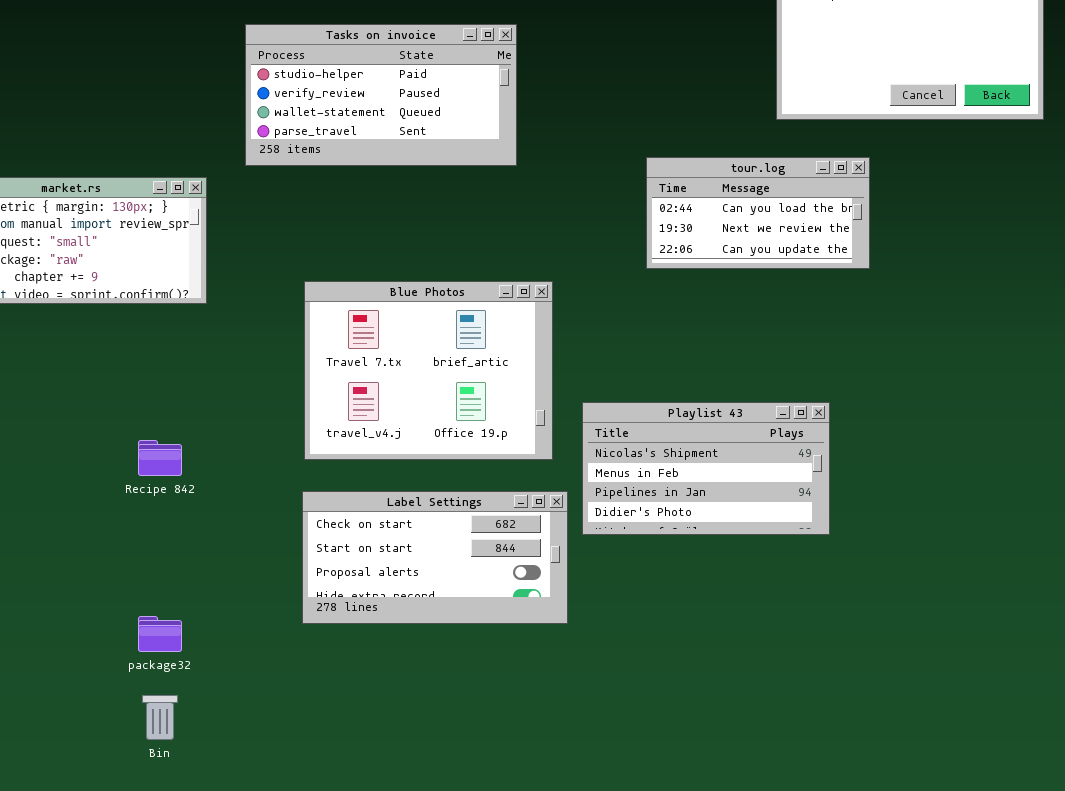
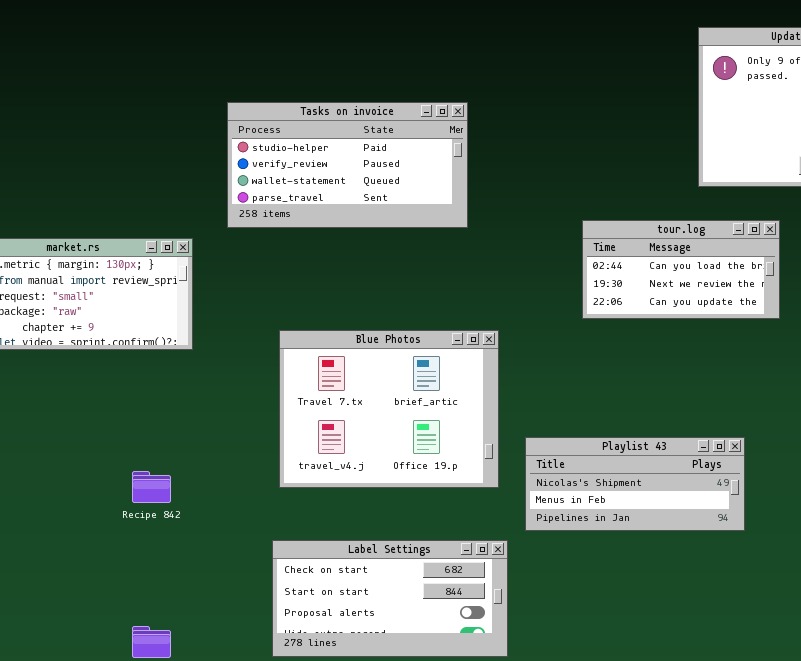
Playlist 43: [582,402,830,535] -> [525,437,745,531], resized
Label Settings: [302,491,568,624] -> [272,540,508,657], moved

